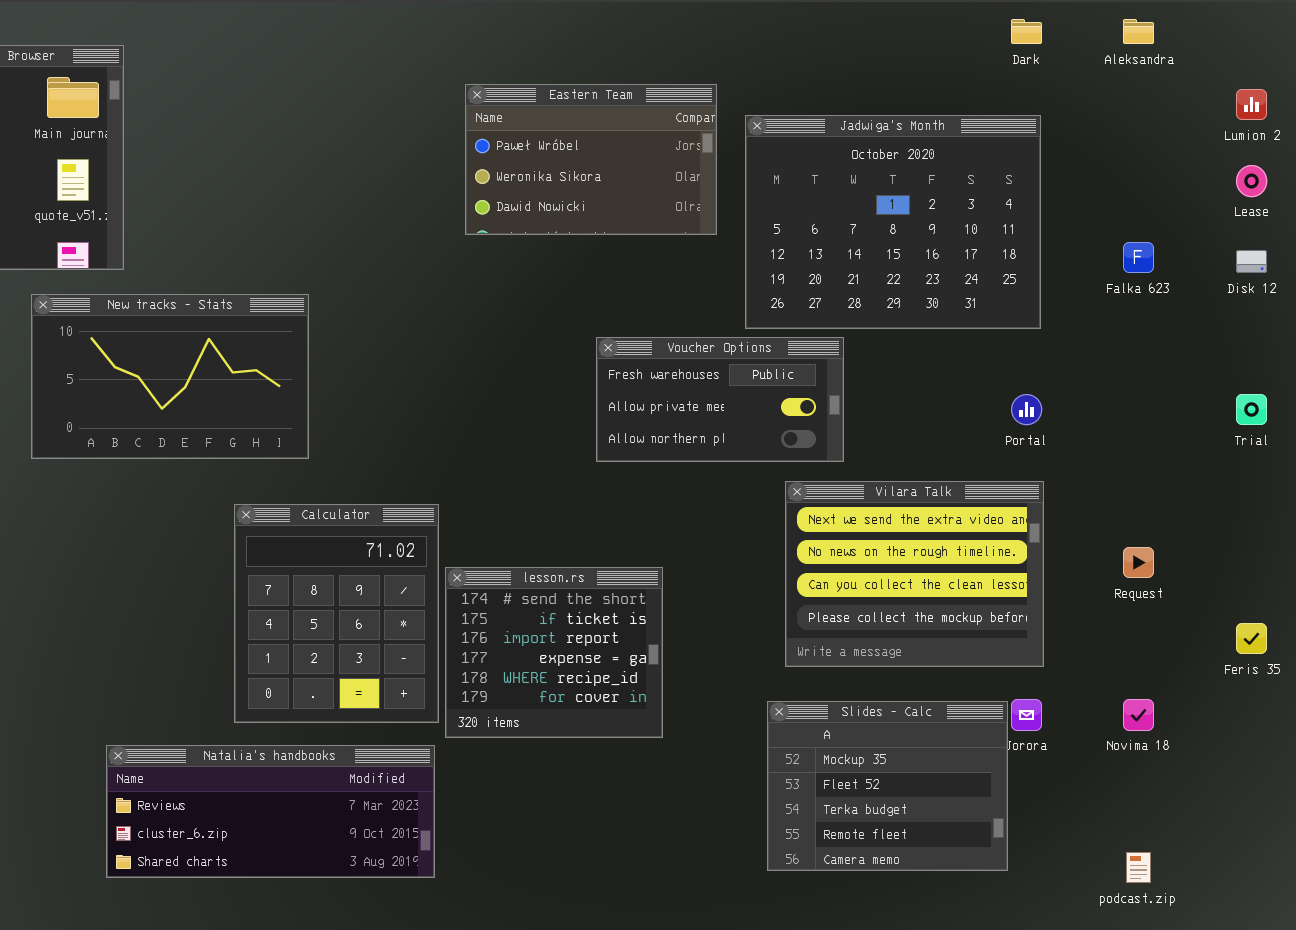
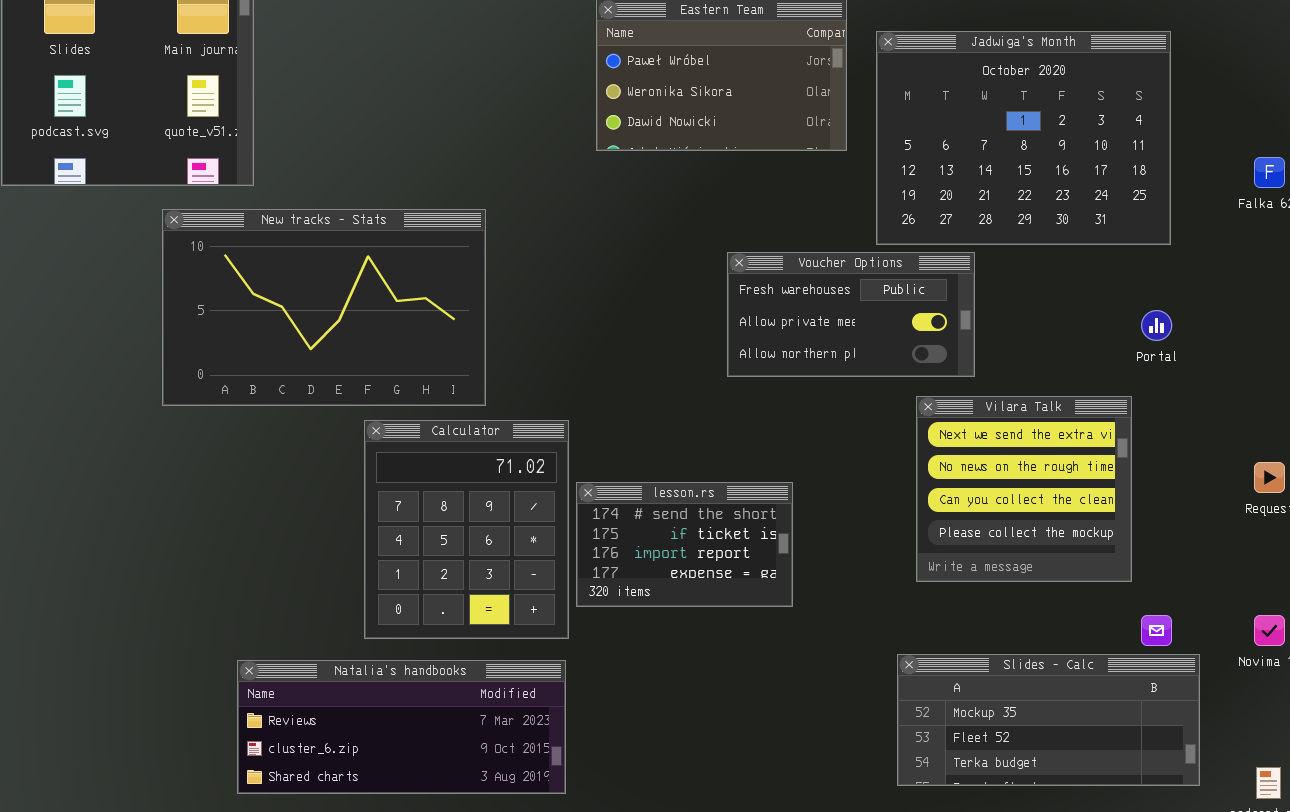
New tracks - Stats: [31,294,309,459] -> [162,209,486,406], resized
Vilara Talk: [785,481,1044,667] -> [916,396,1132,582], resized
lesson.rs: [445,567,663,738] -> [576,482,793,607], resized
Slides - Calc: [767,701,1008,871] -> [897,654,1200,786], resized

